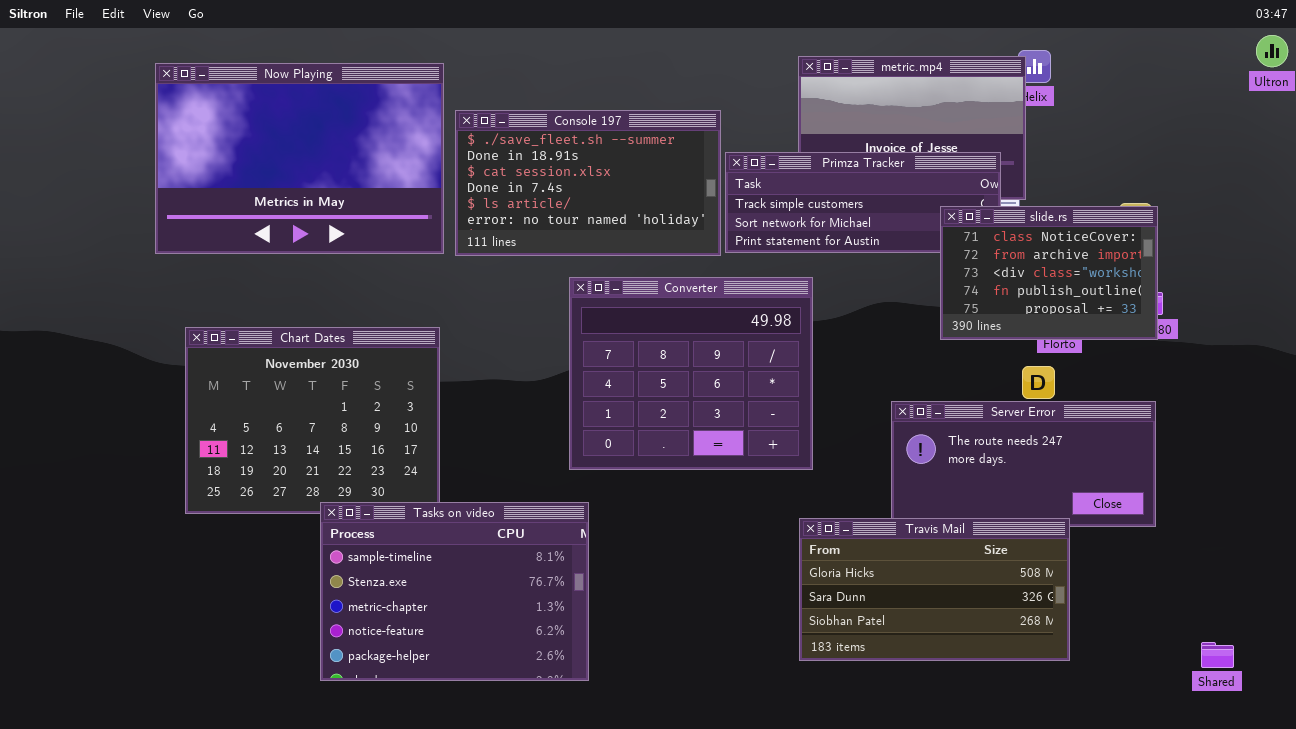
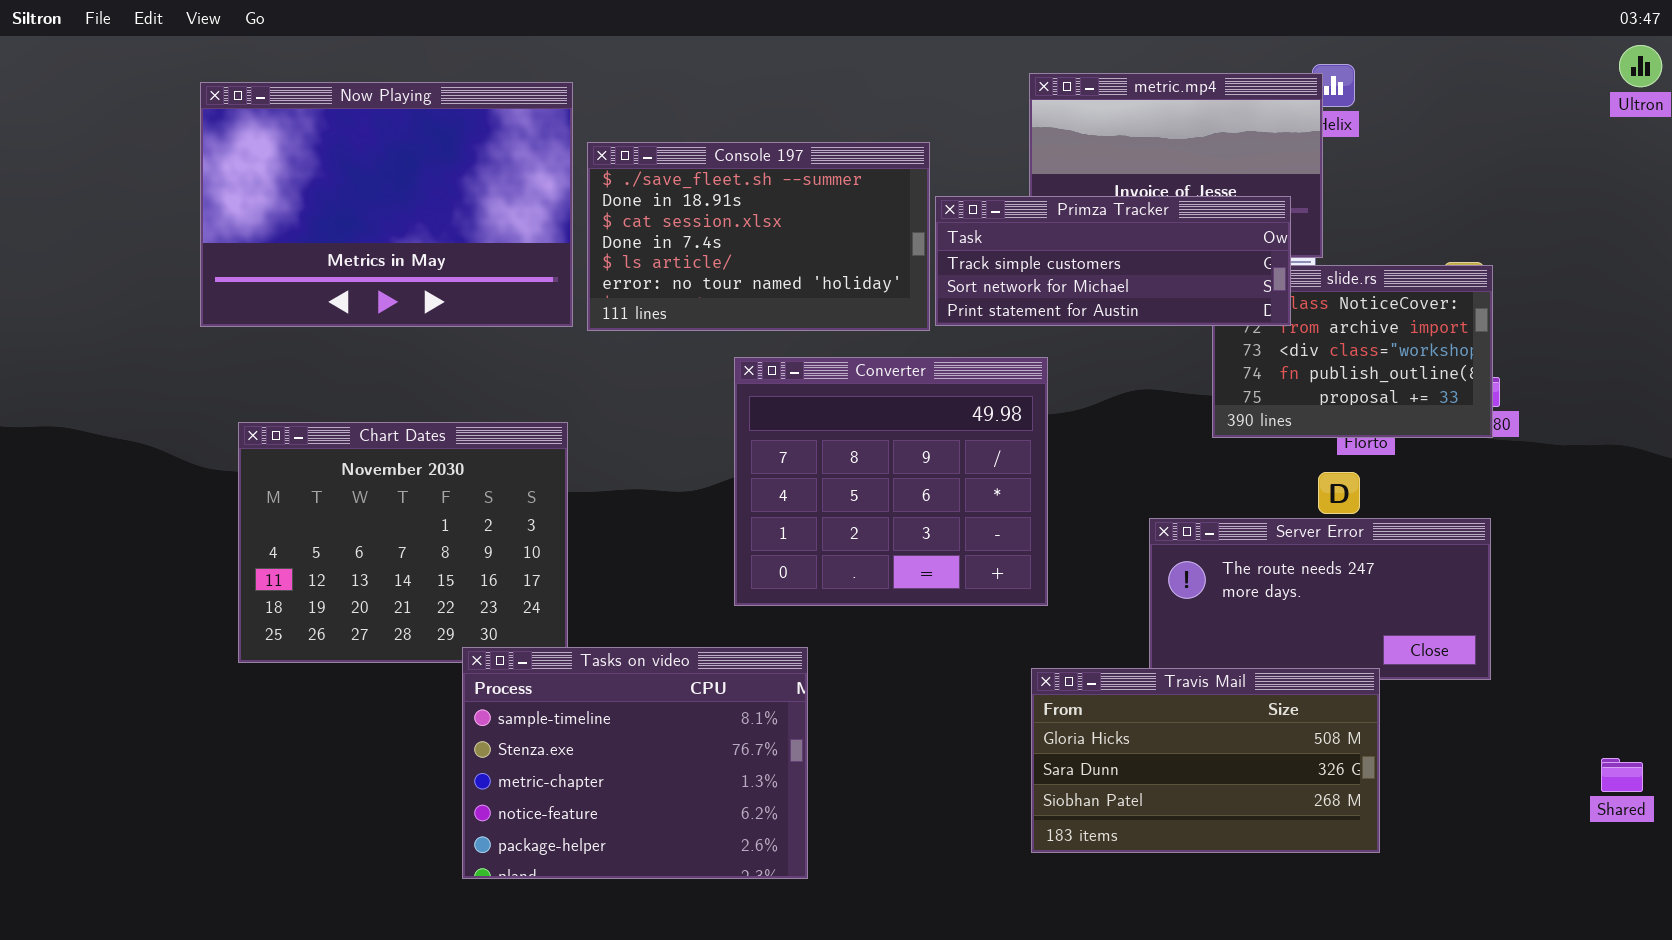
Primza Tracker: [725,152,1001,253] -> [935,196,1291,326], raised
Tasks on video: [320,502,589,681] -> [462,647,808,879], moved
Shared: [1201,642,1234,668] -> [1601,758,1643,792], moved

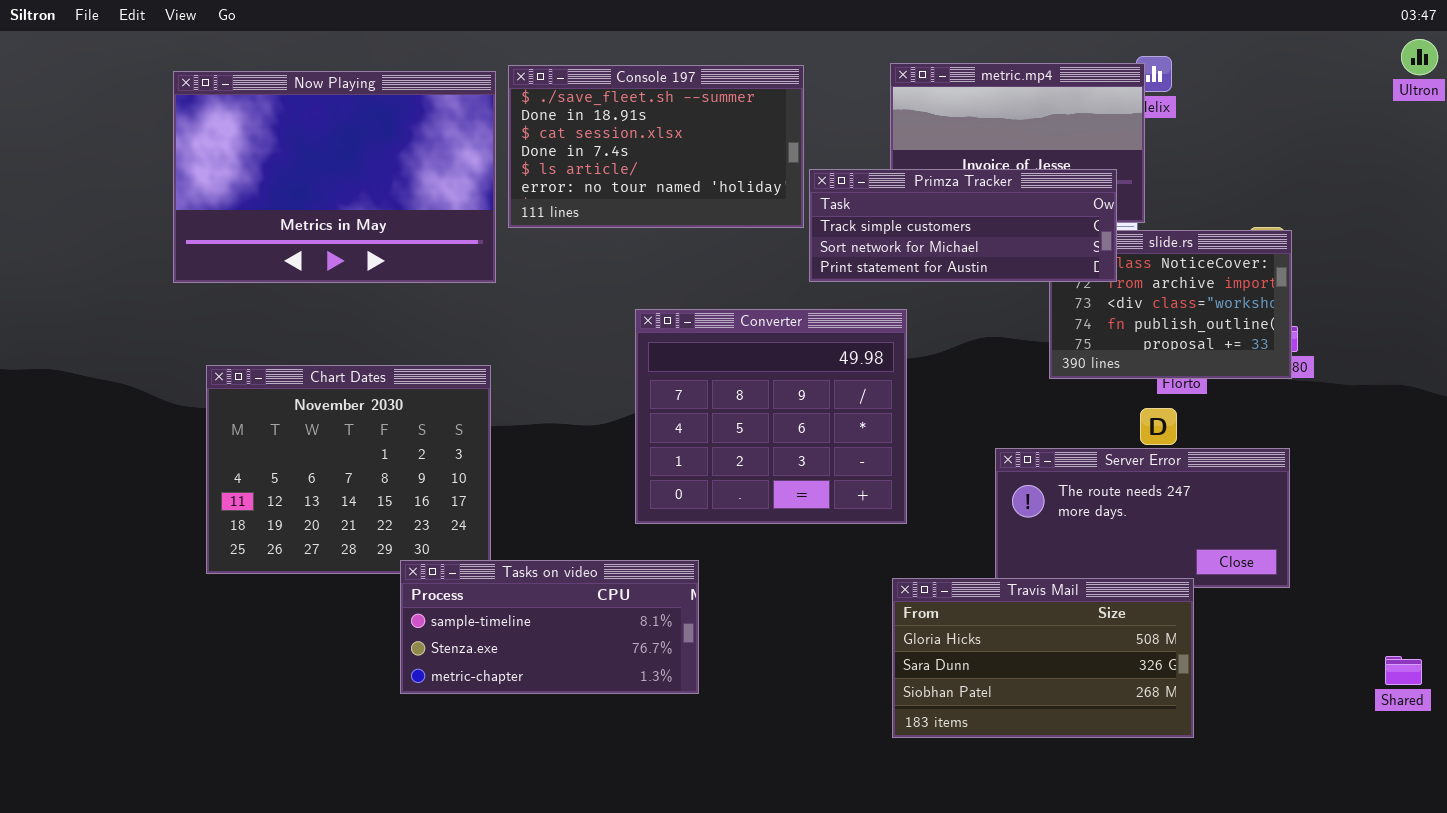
Console 197: [587,142,930,331] -> [508,65,804,228], moved
Tasks on video: [462,647,808,879] -> [400,560,699,694], resized

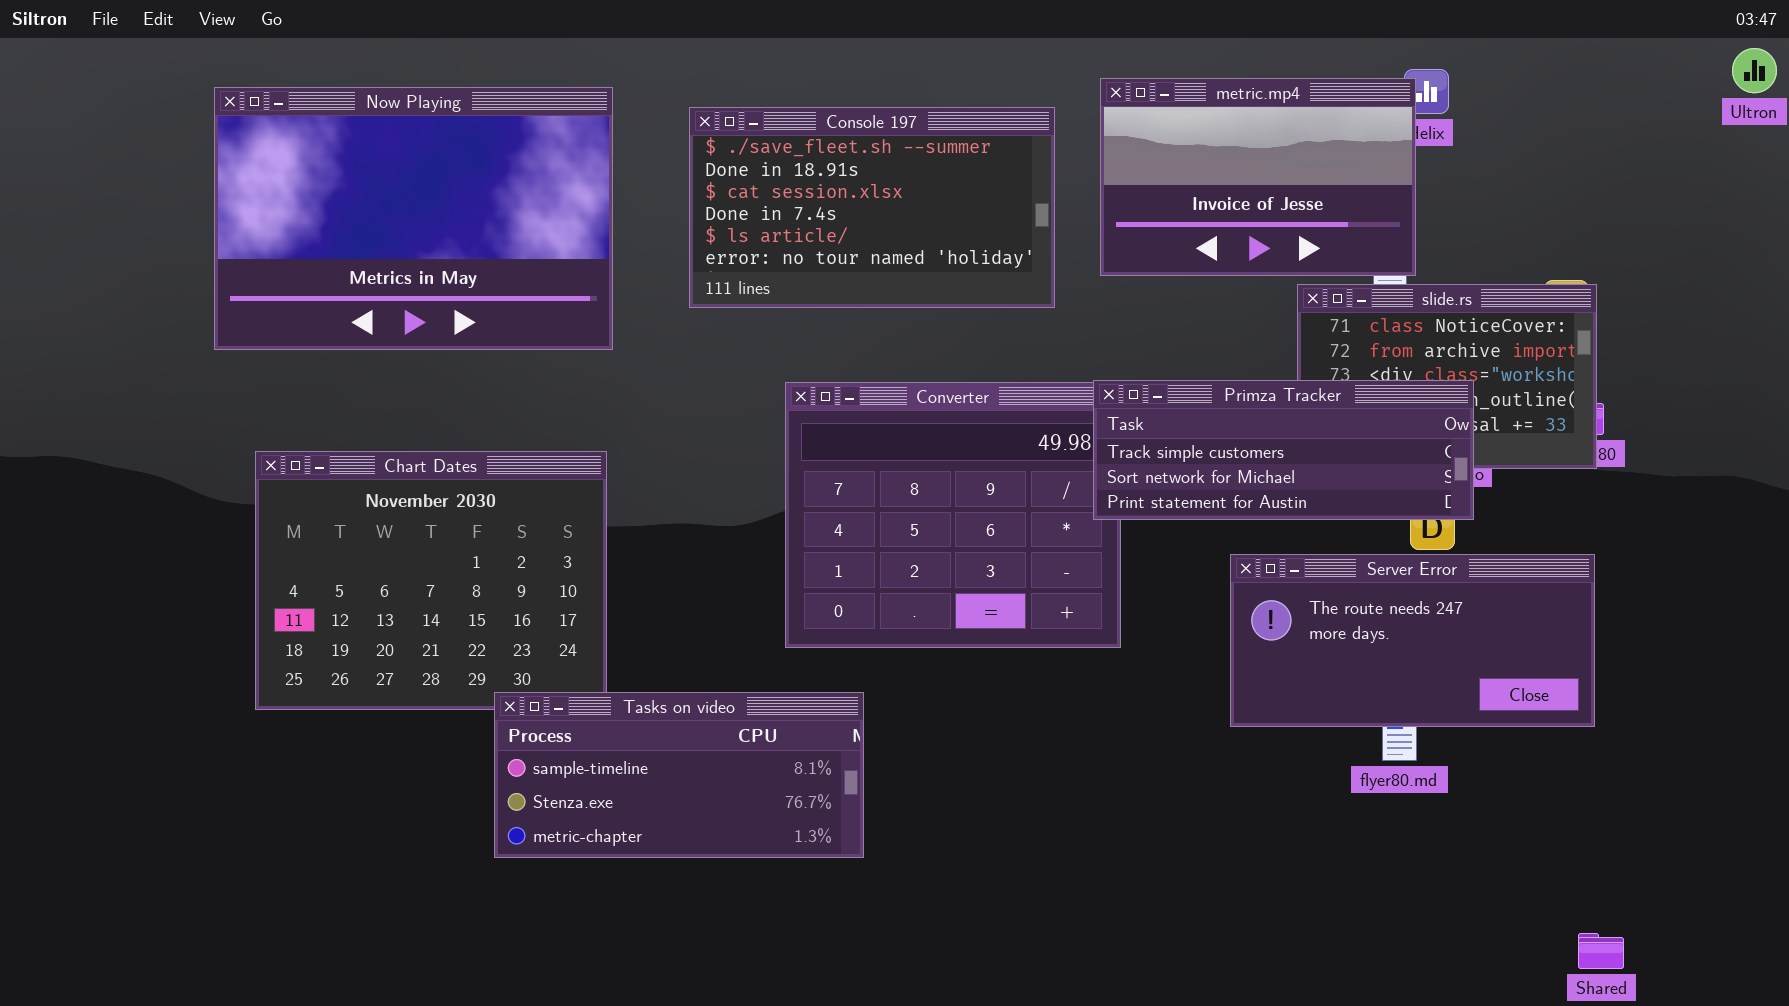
Console 197: [508,65,804,228] -> [689,107,1055,308], moved
Primza Tracker: [809,169,1117,282] -> [1093,380,1474,520], moved
Travis Mail: [892,578,1194,738] -> none, closed
Shared: [1385,656,1422,685] -> [1578,933,1624,969], moved

